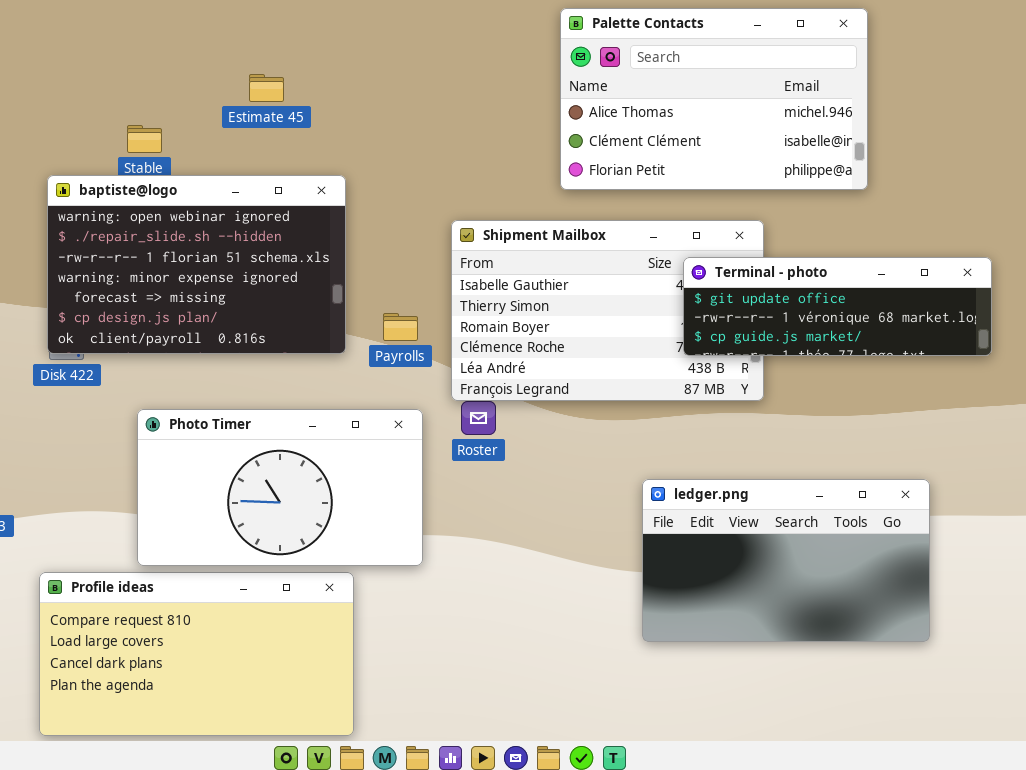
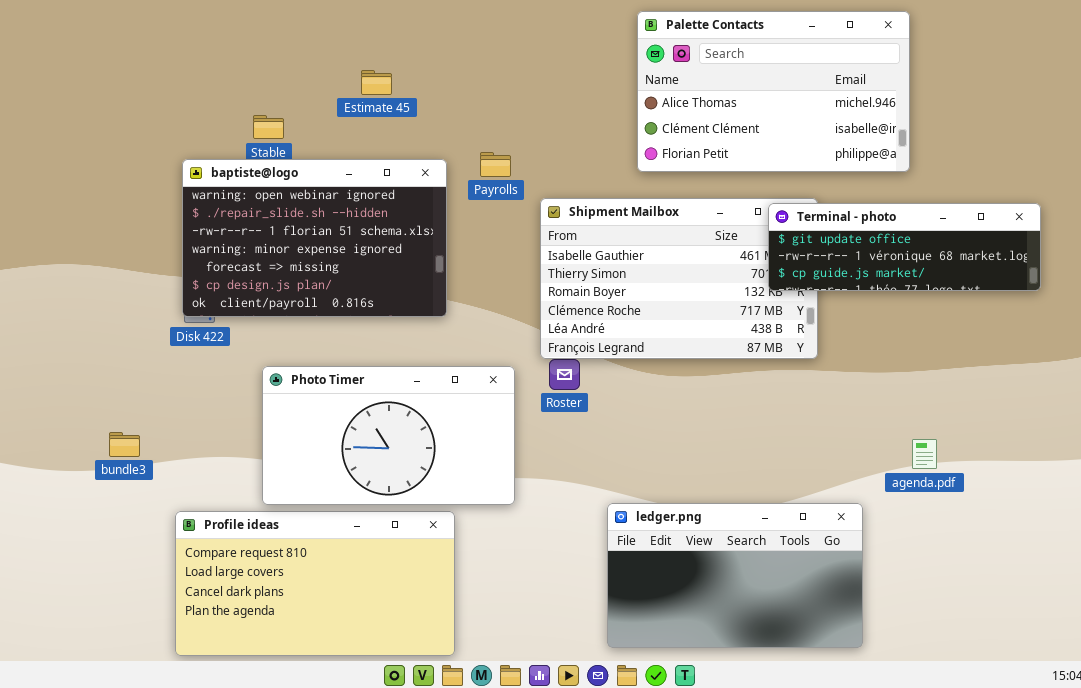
Terminal - photo: [683,257,992,356] -> [768,203,1041,291], moved
Payrolls: [383,313,418,341] -> [480,152,511,177], moved
ledger.png: [642,479,930,642] -> [607,503,863,648], moved

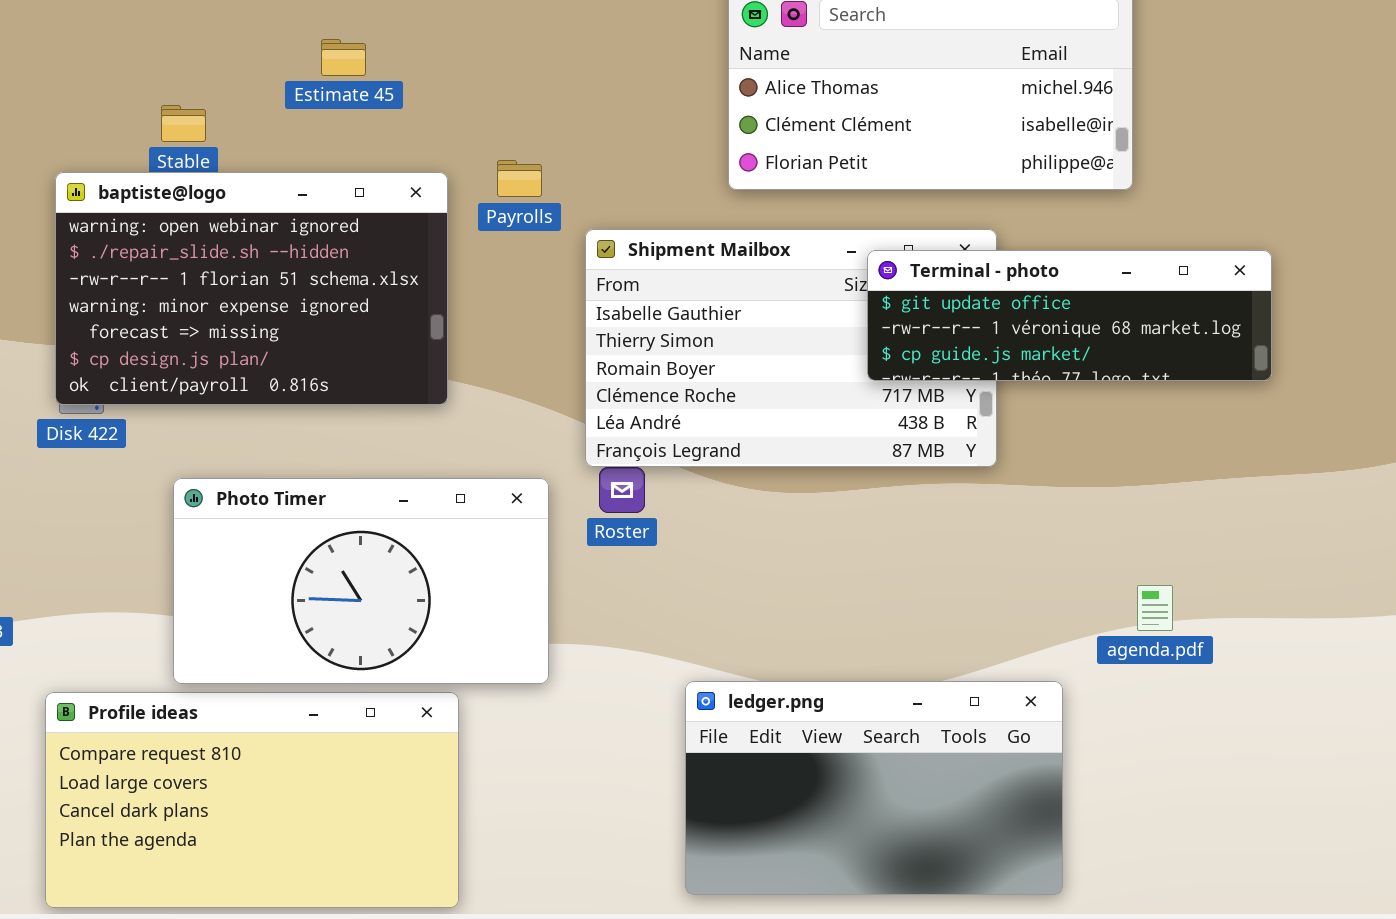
Terminal - photo: [768,203,1041,291] -> [867,250,1272,381], moved

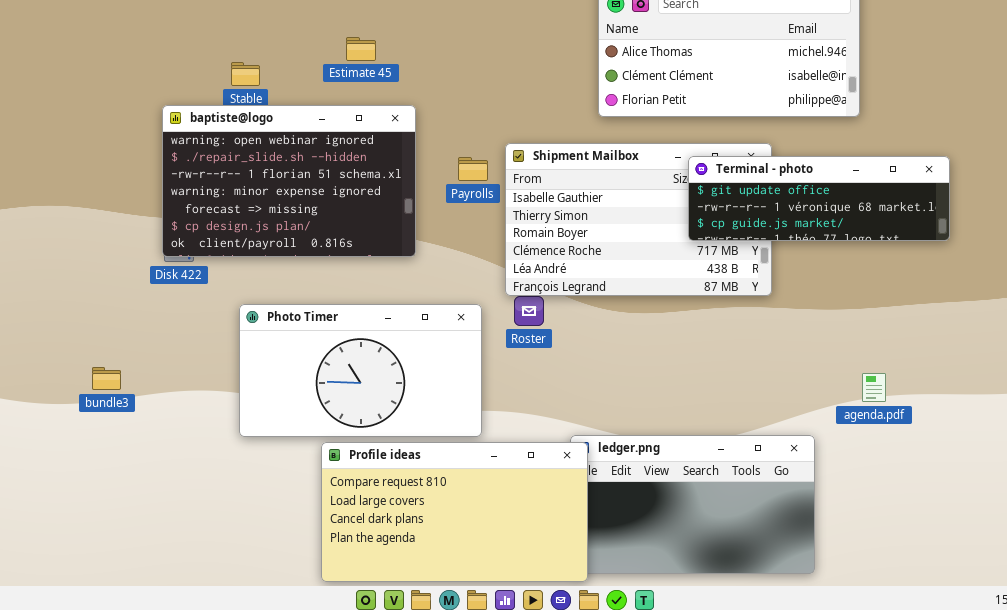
Estimate 45: [321,39,366,76] -> [346,37,376,61], moved
Payrolls: [497,160,542,197] -> [458,157,488,181], moved
Profile ideas: [45,692,459,908] -> [321,442,588,582], moved

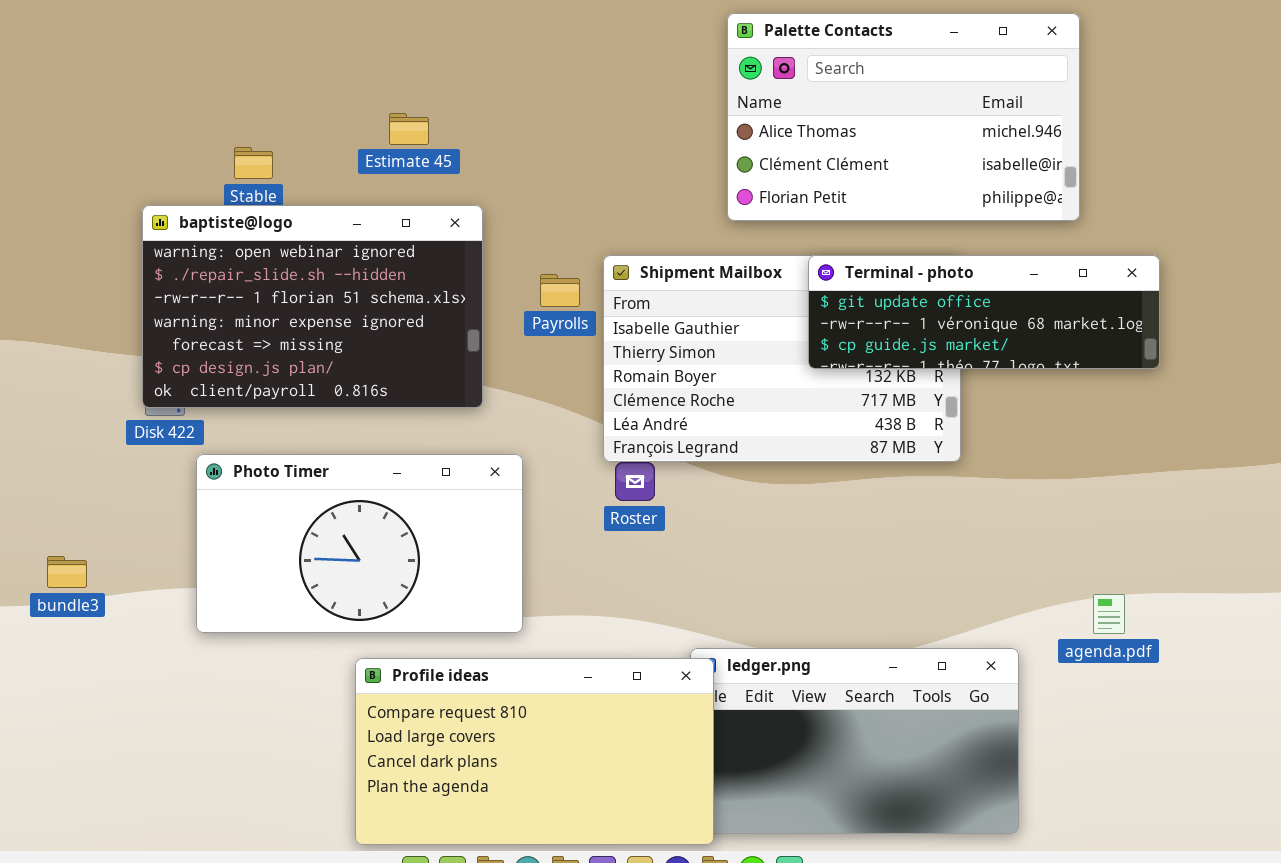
Terminal - photo: [688,156,950,241] -> [808,255,1160,369], moved
Photo Timer: [239,304,482,437] -> [196,454,523,633], moved
agenda.pdf: [862,373,886,402] -> [1093,594,1125,634], moved

